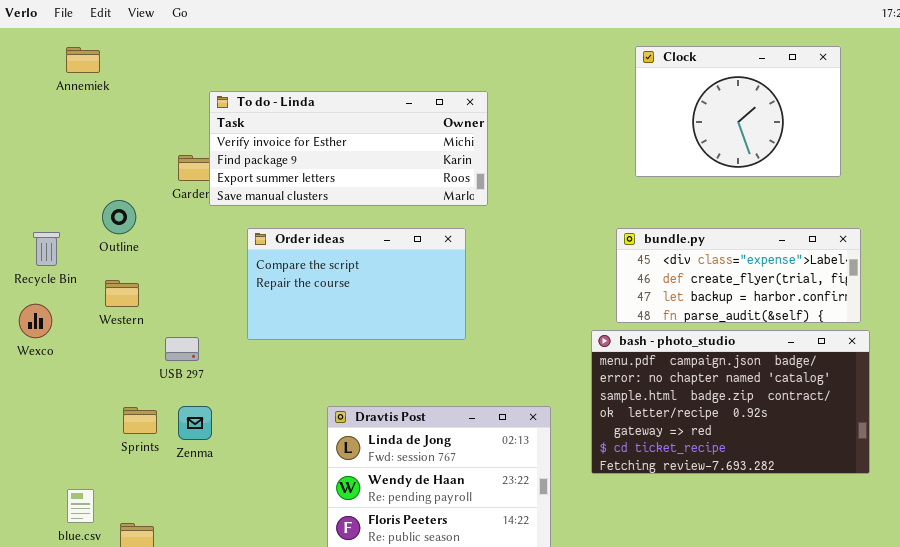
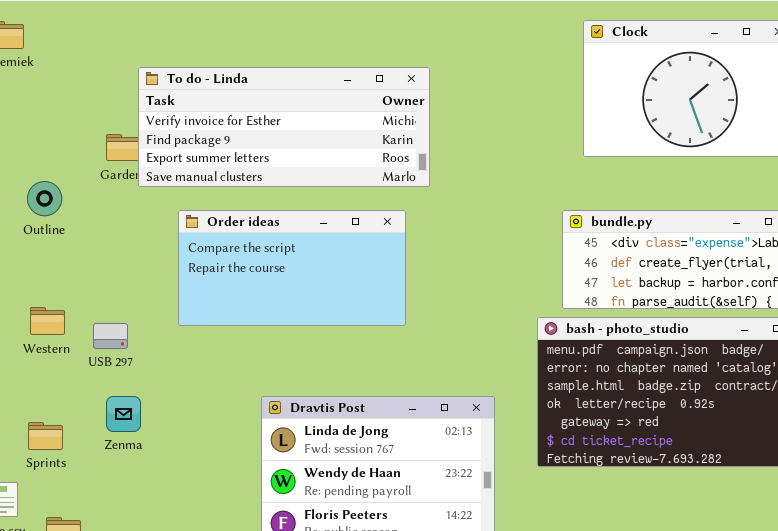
Western: [105,280,139,307] -> [30,307,65,335], moved
Sprints: [123,407,157,434] -> [28,422,63,450], moved

